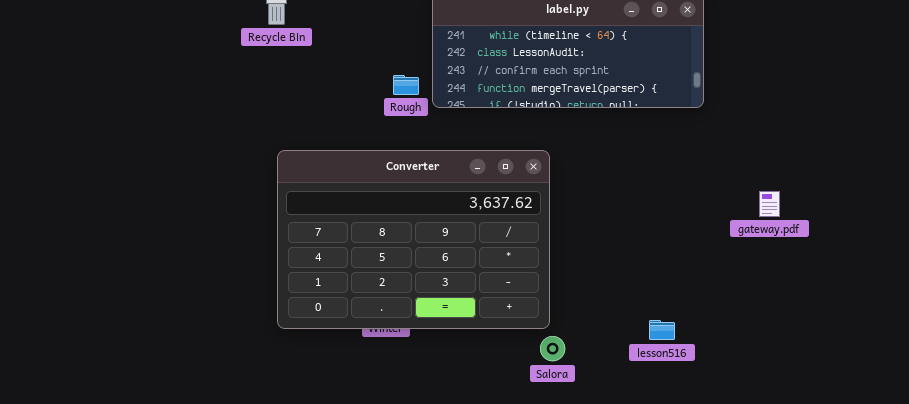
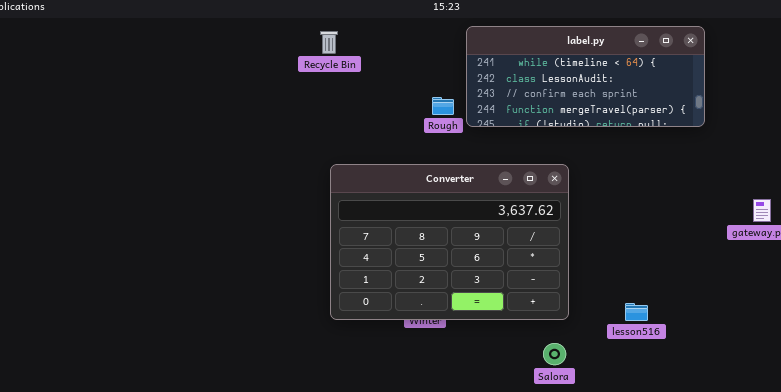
lesson516: [649,320,675,340] -> [625,303,648,321], moved
Salora: [540,336,565,361] -> [543,343,566,365], moved

